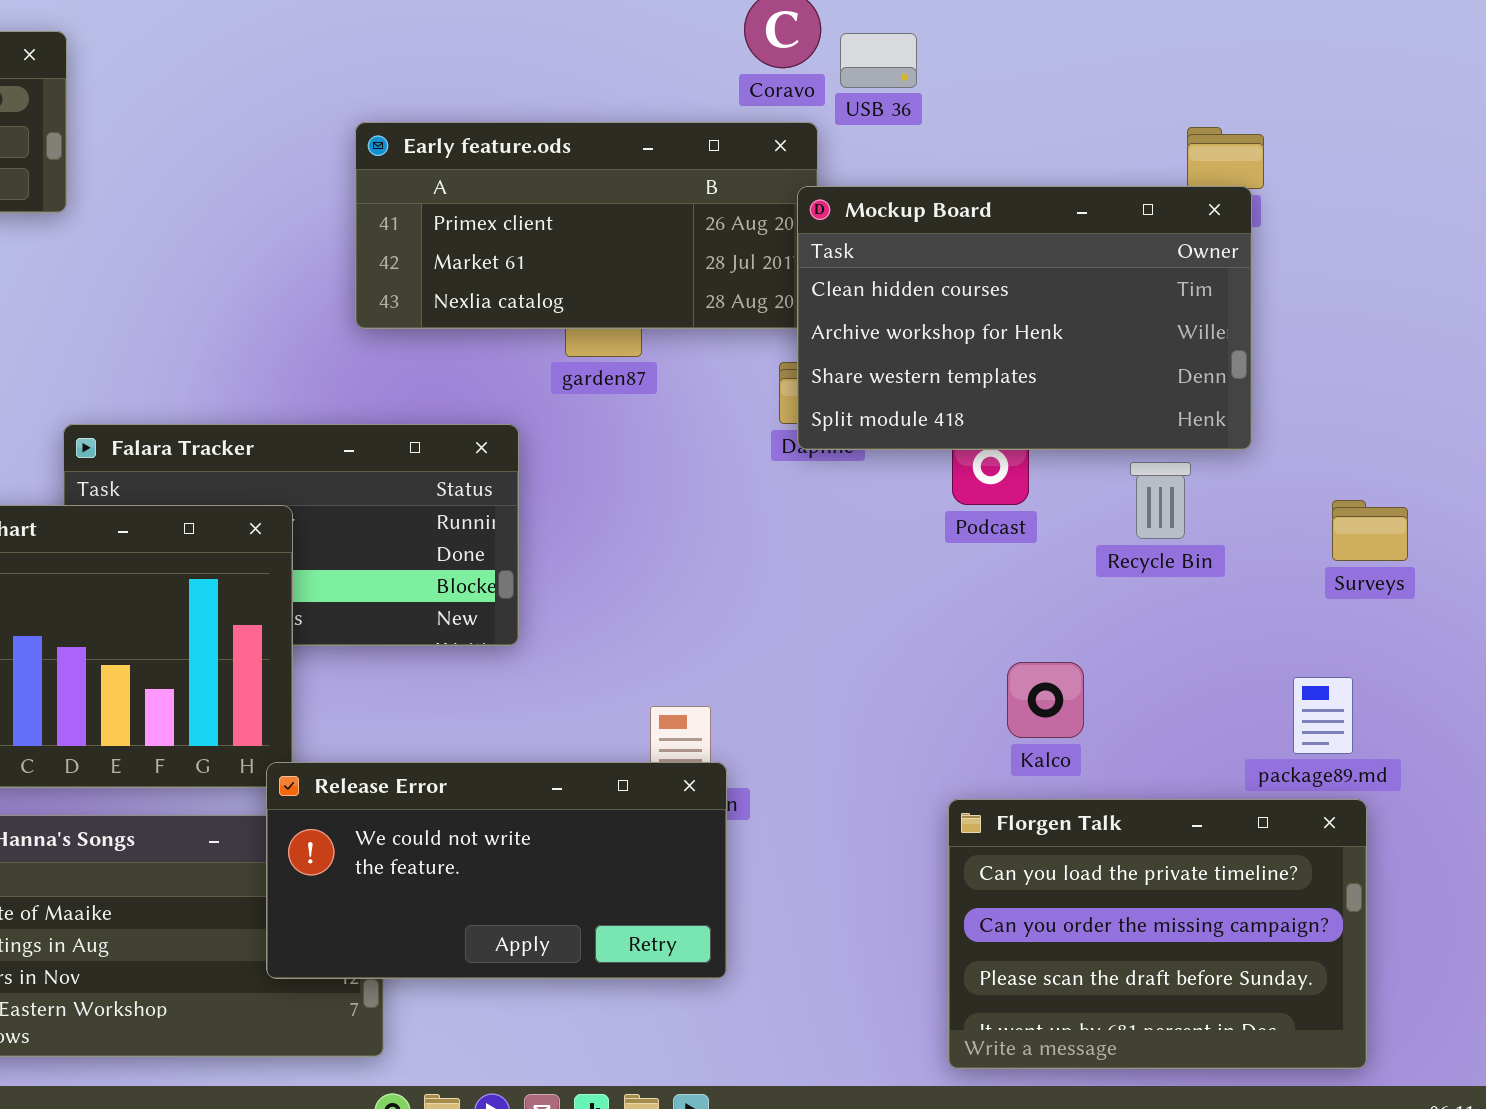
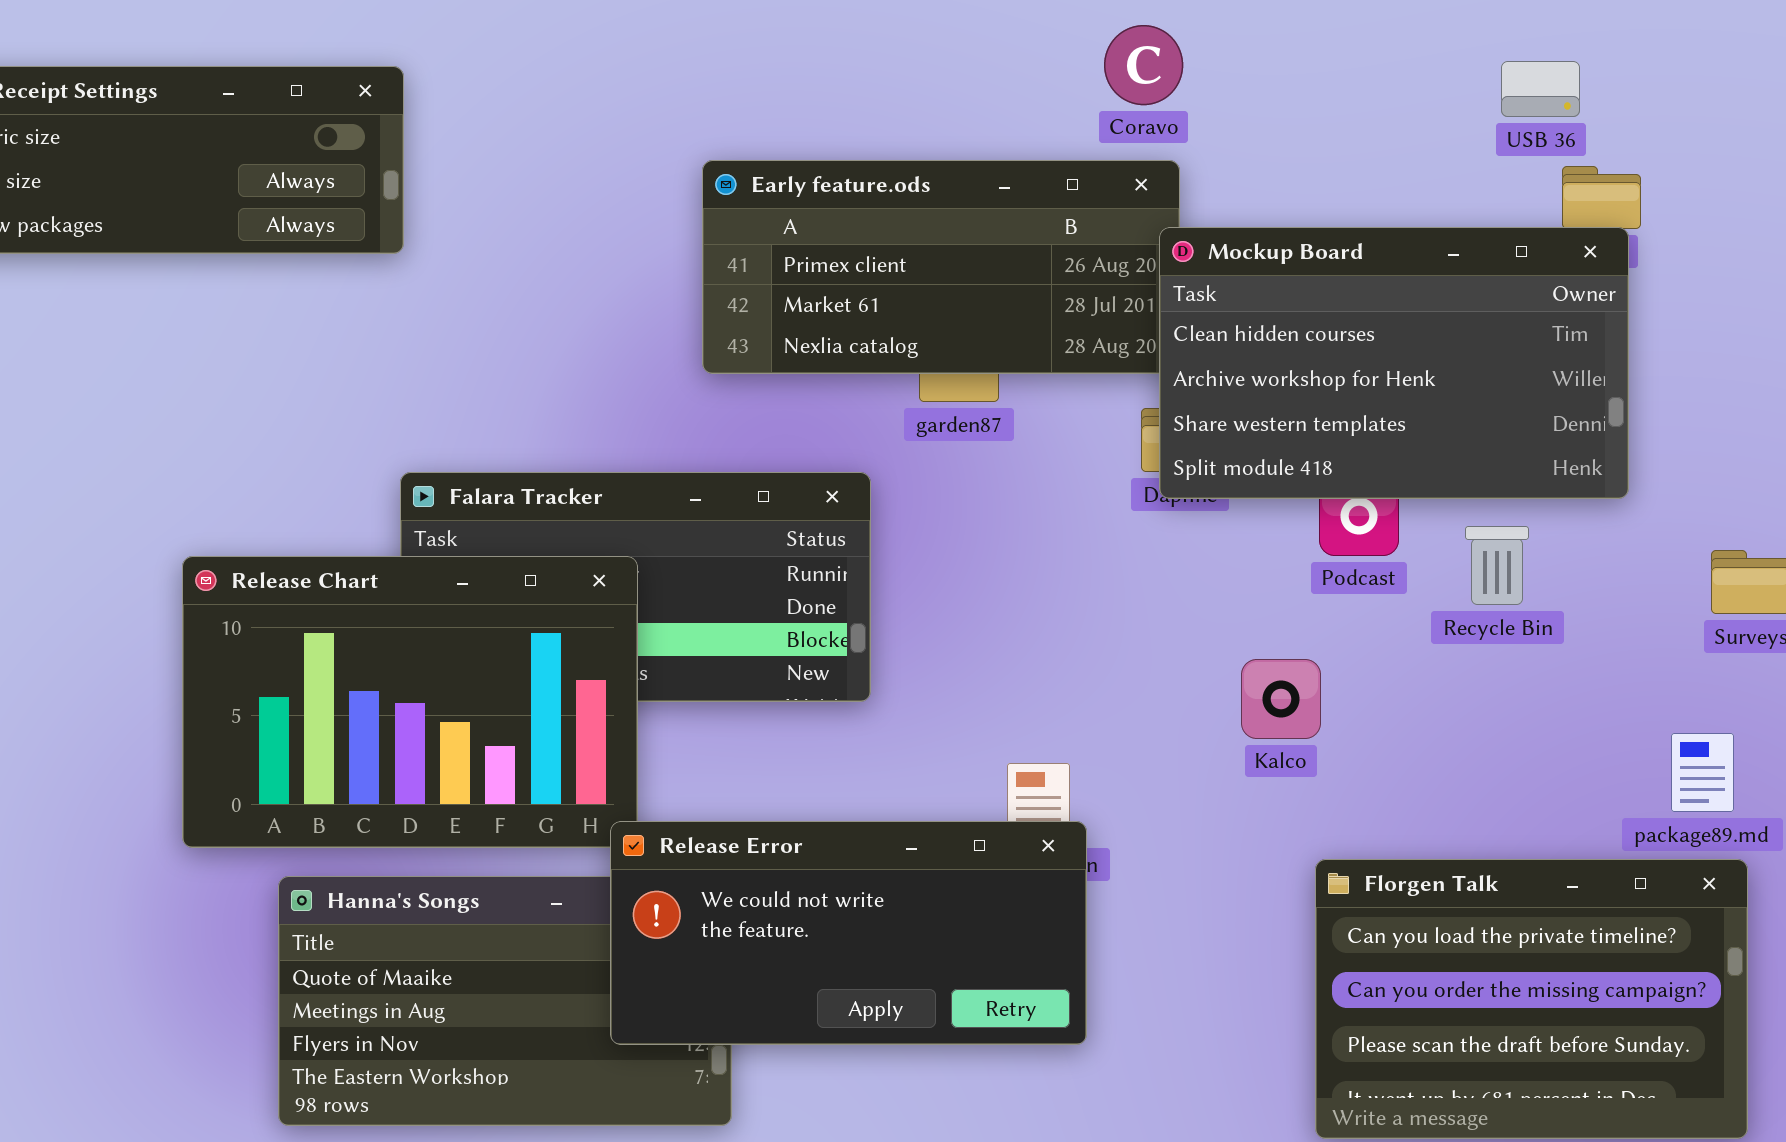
USB 36: [840,33,917,88] -> [1501,61,1580,117], moved
Recycle Bin: [1130,462,1191,539] -> [1465,526,1529,605], moved
Kalco: [1007,662,1084,738] -> [1241,659,1321,739], moved

